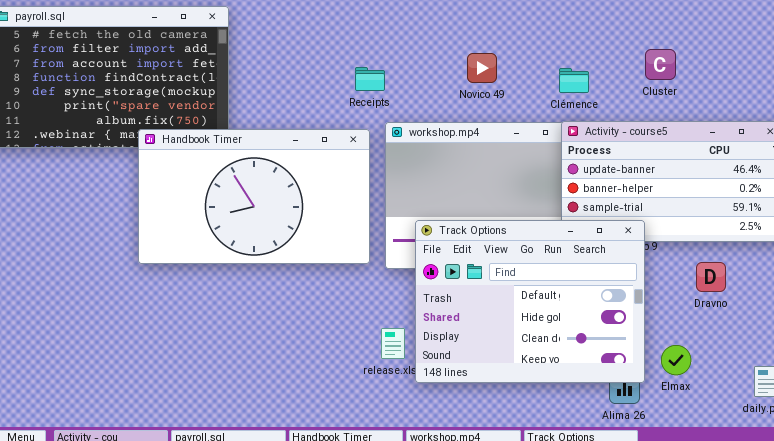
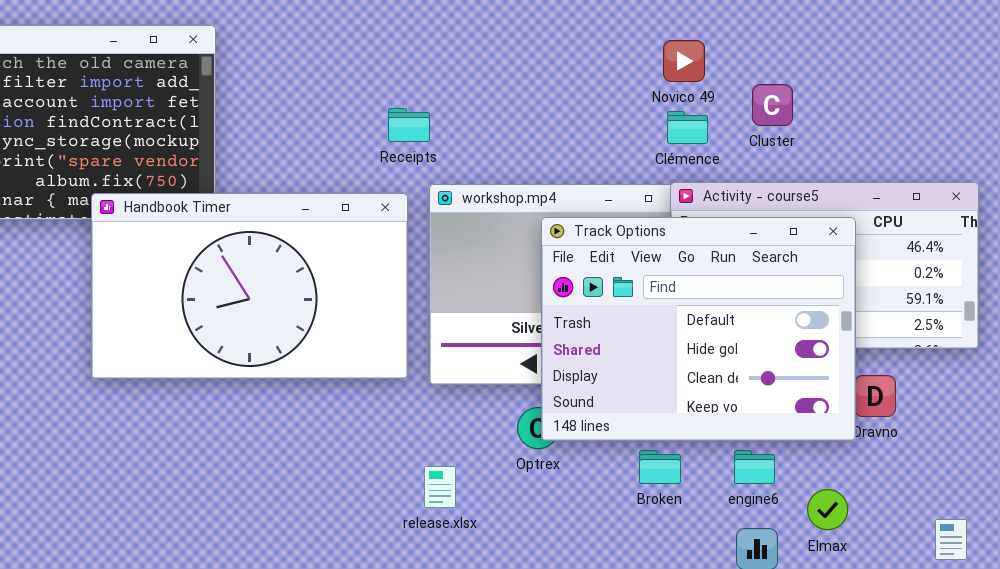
Cluster: [645,49,676,80] -> [752,84,793,126], moved
Novico 49: [467,53,497,83] -> [663,40,705,82], moved
Track Options: [415,220,645,383] -> [541,217,856,441], moved

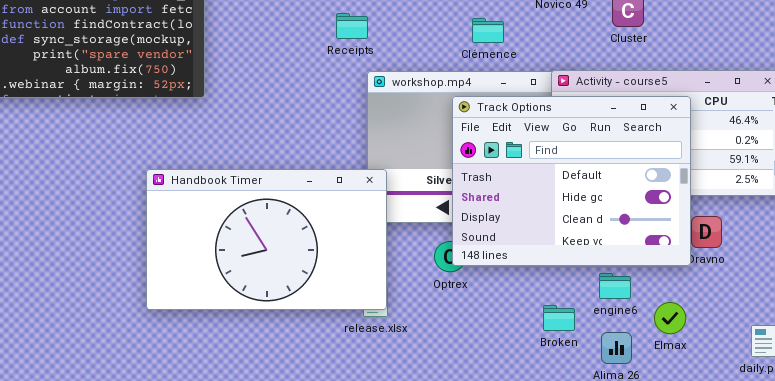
Clémence: [667,111,708,144] -> [472,18,504,43], moved
Handbook Timer: [91,193,408,379] -> [146,169,387,310], moved
Broken: [639,450,681,484] -> [543,305,575,331], moved

